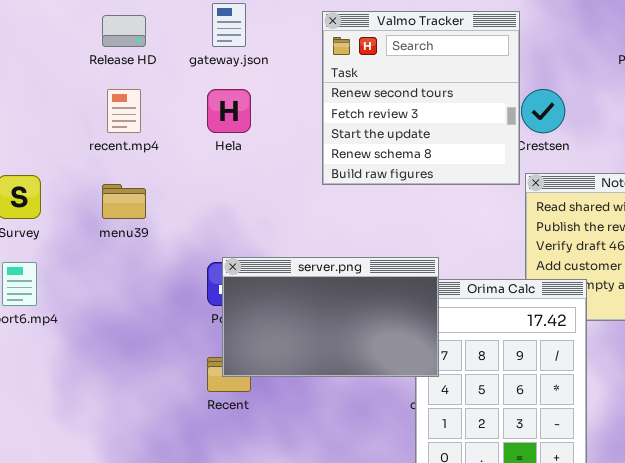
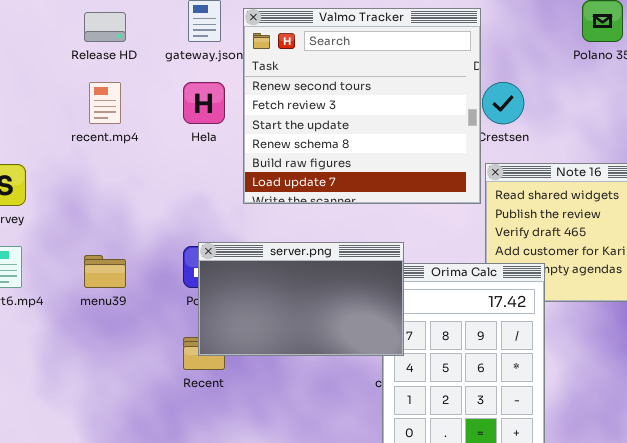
Valmo Tracker: [322,11,520,185] -> [243,8,481,204], resized
menu39: [102,184,146,219] -> [84,255,126,288], moved

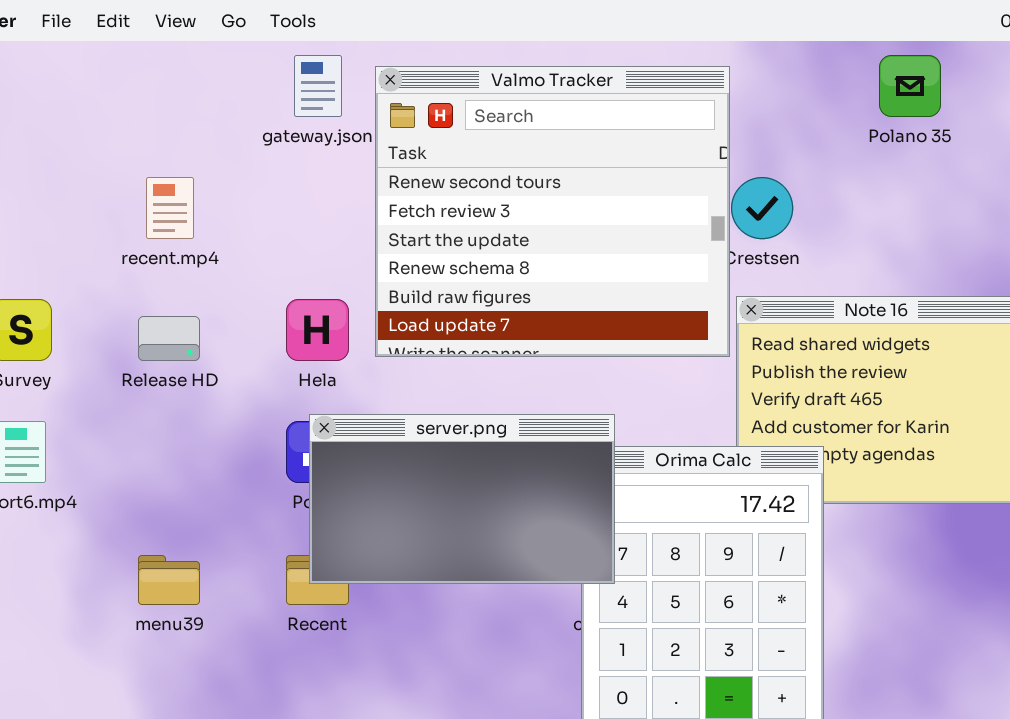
Release HD: [84,12,126,42] -> [138,316,200,361], moved
Hela: [183,82,225,124] -> [286,299,349,361], moved
menu39: [84,255,126,288] -> [138,555,200,605], moved

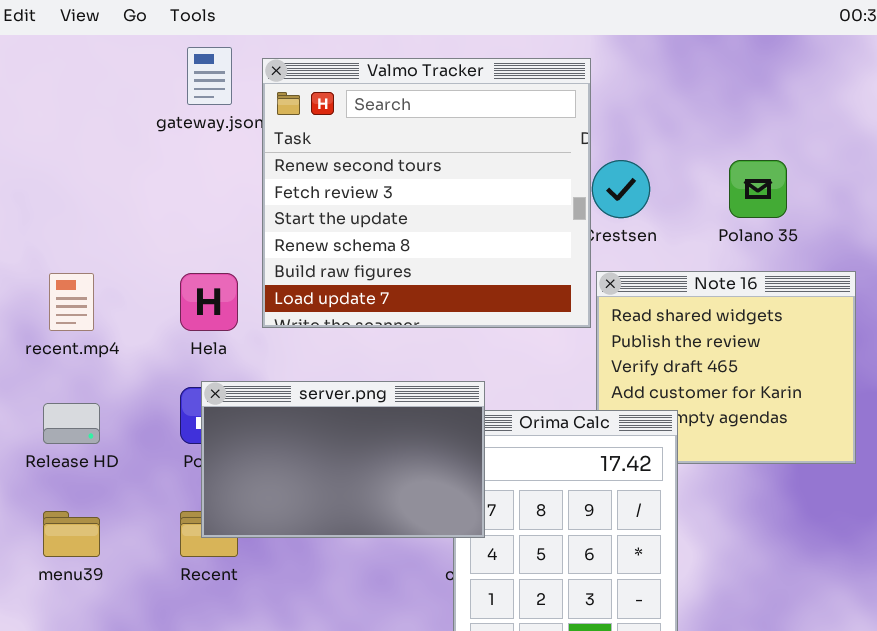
Polano 35: [879,55,941,117] -> [729,160,787,218], moved
recent.mp4: [146,177,194,239] -> [49,273,94,331], moved
Release HD: [138,316,200,361] -> [43,403,100,444], moved

